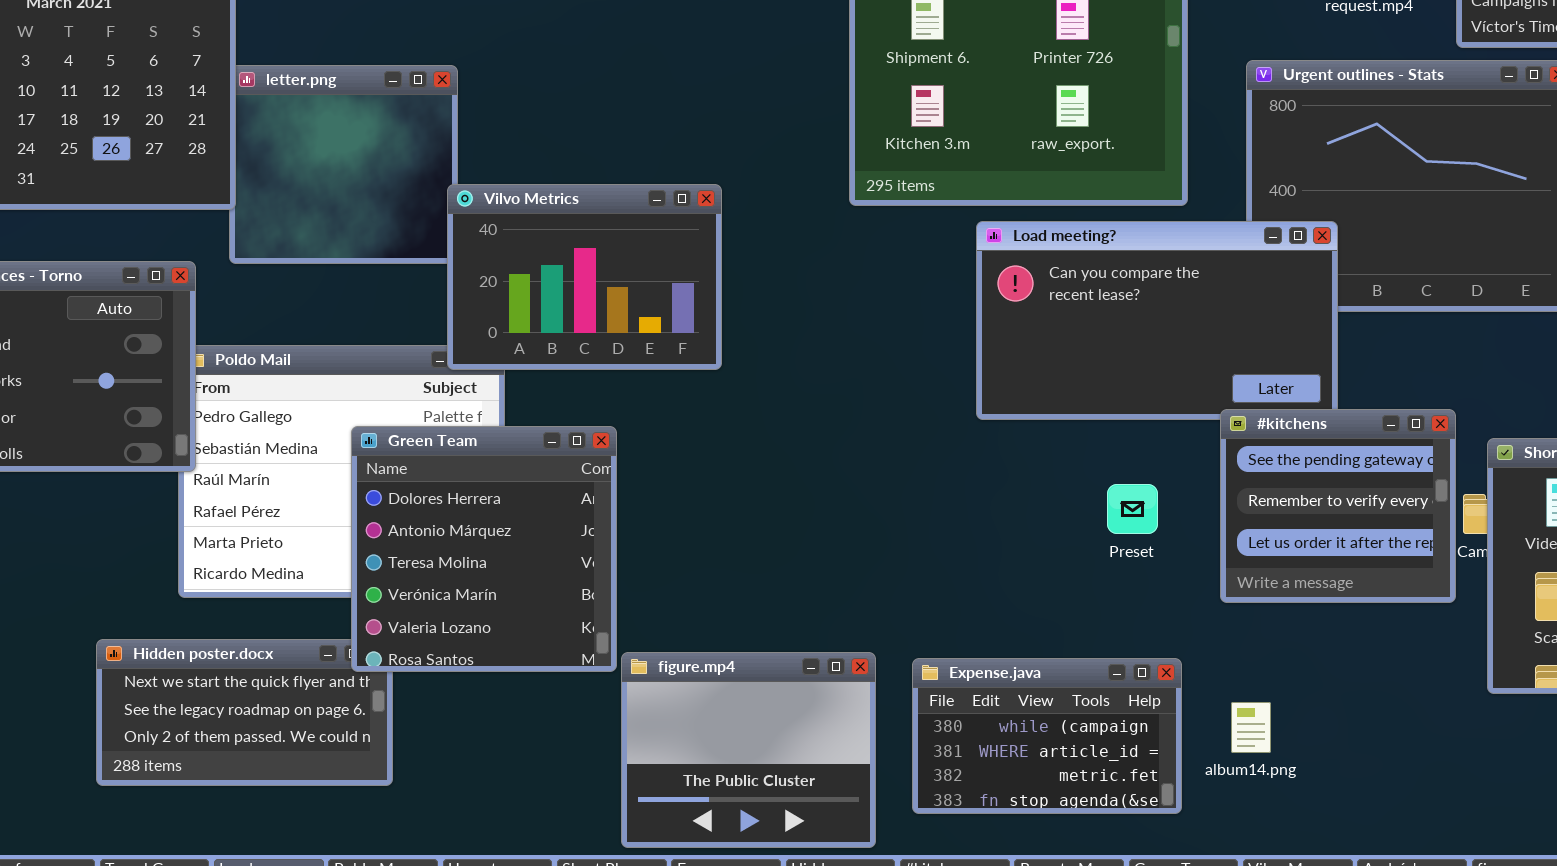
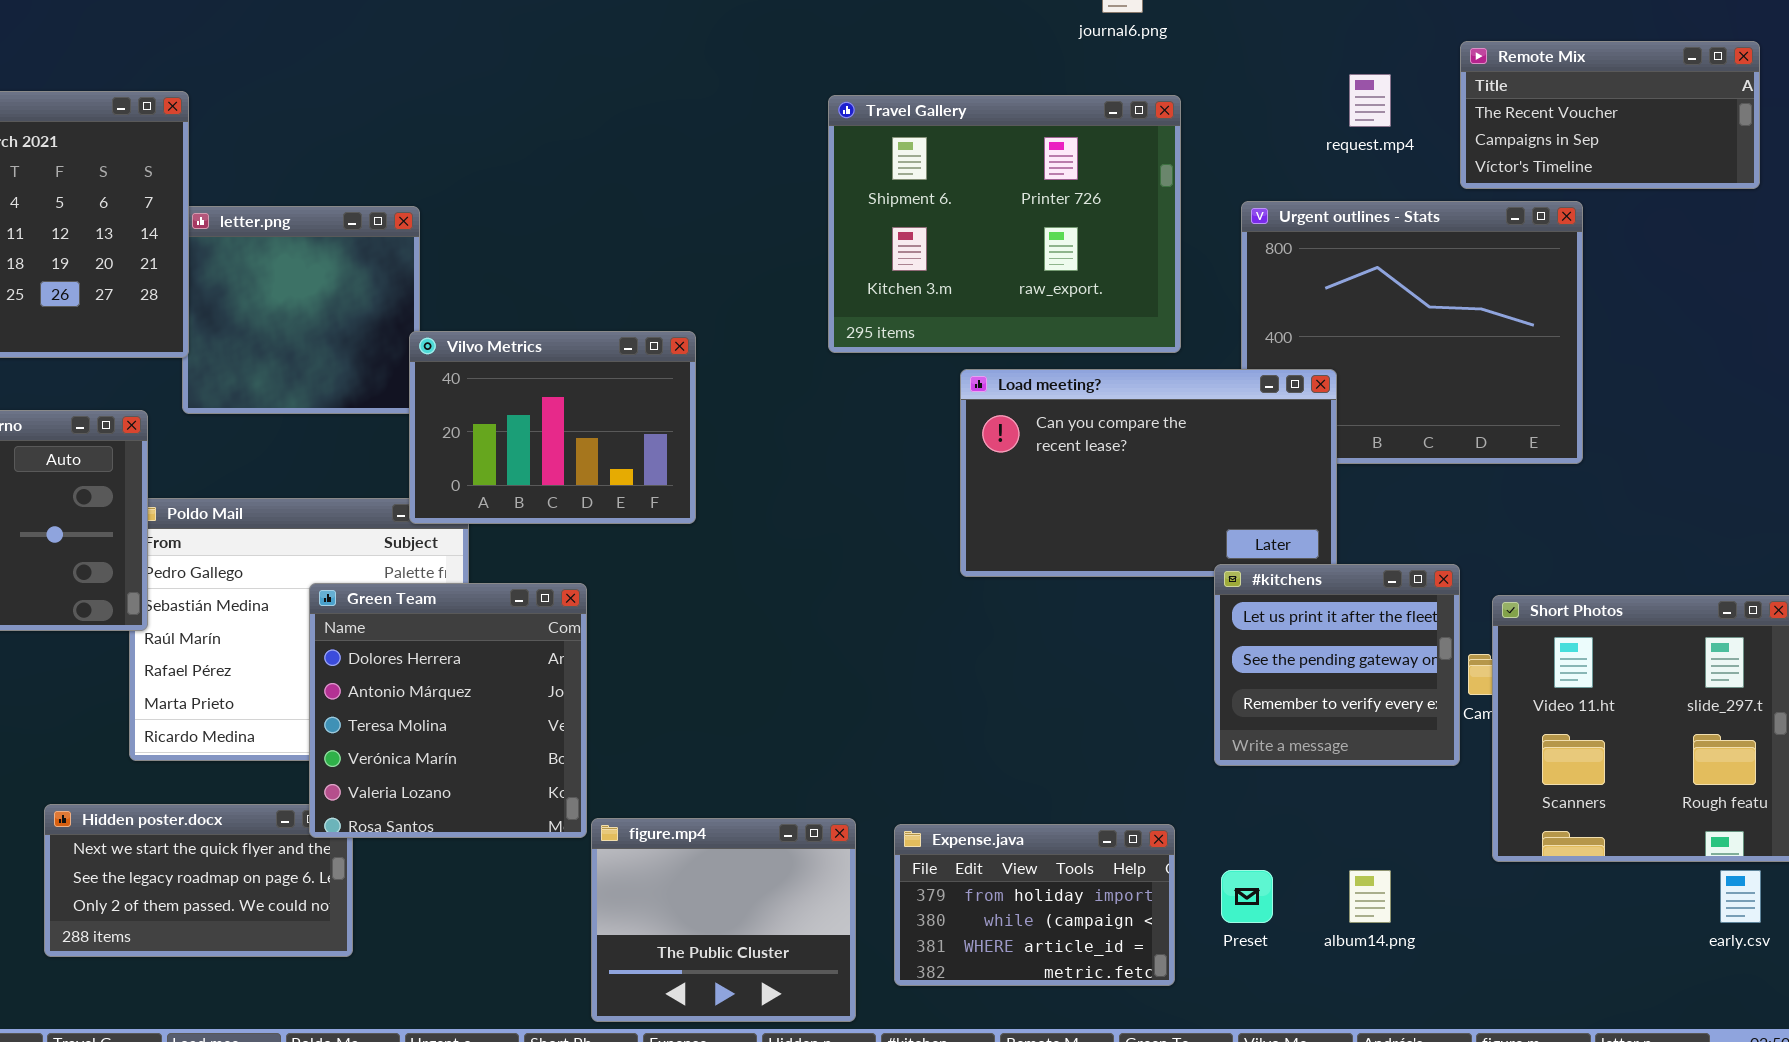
#kitchens: [1220,409,1456,603] -> [1214,564,1460,766], scrolled up 1 row
Preset: [1107,484,1158,534] -> [1221,870,1273,923], moved
Expense.java: [912,658,1182,814] -> [894,824,1175,986], scrolled up 1 row
album14.png: [1231,702,1271,753] -> [1349,870,1391,923], moved

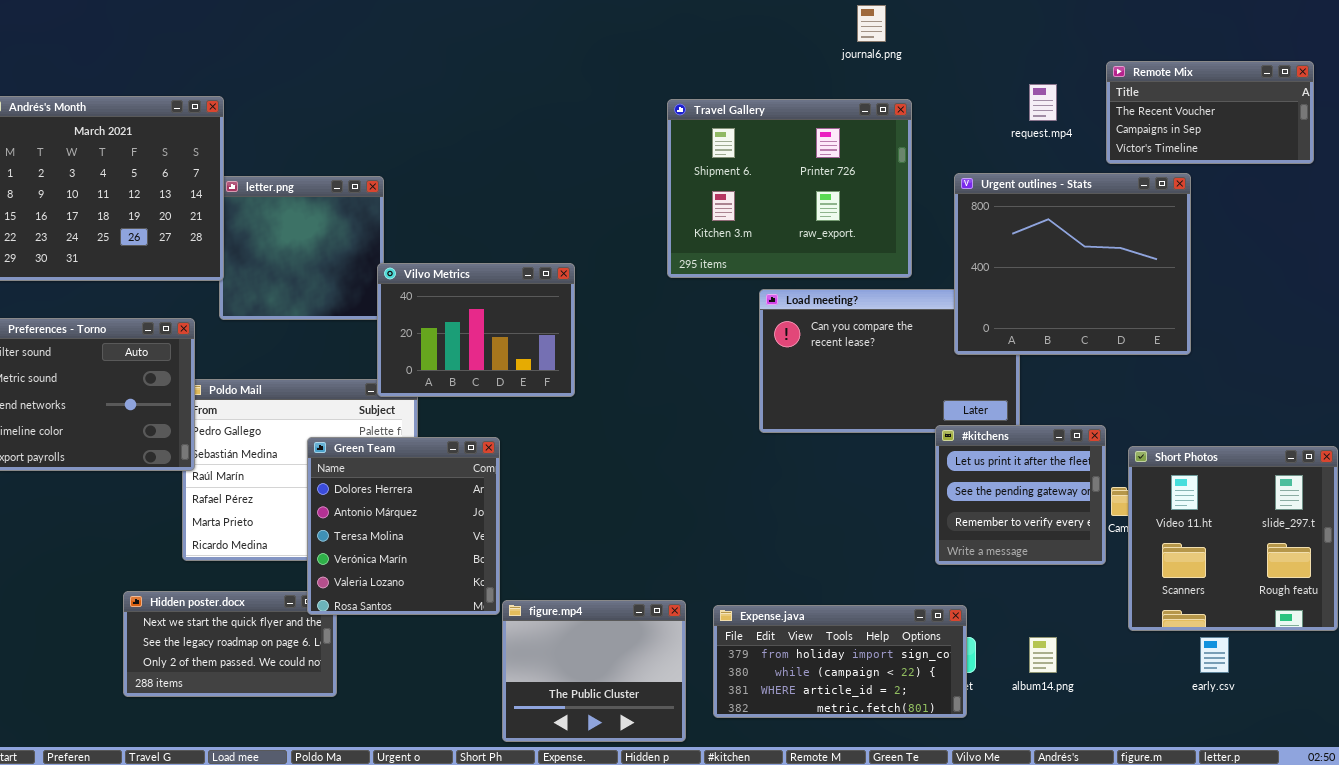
Urgent outlines - Stats: [1241,201,1583,464] -> [954,173,1191,355], raised
Expense.java: [894,824,1175,986] -> [713,605,967,718], resized
early.csv: [1720,870,1761,923] -> [1200,637,1229,673], moved

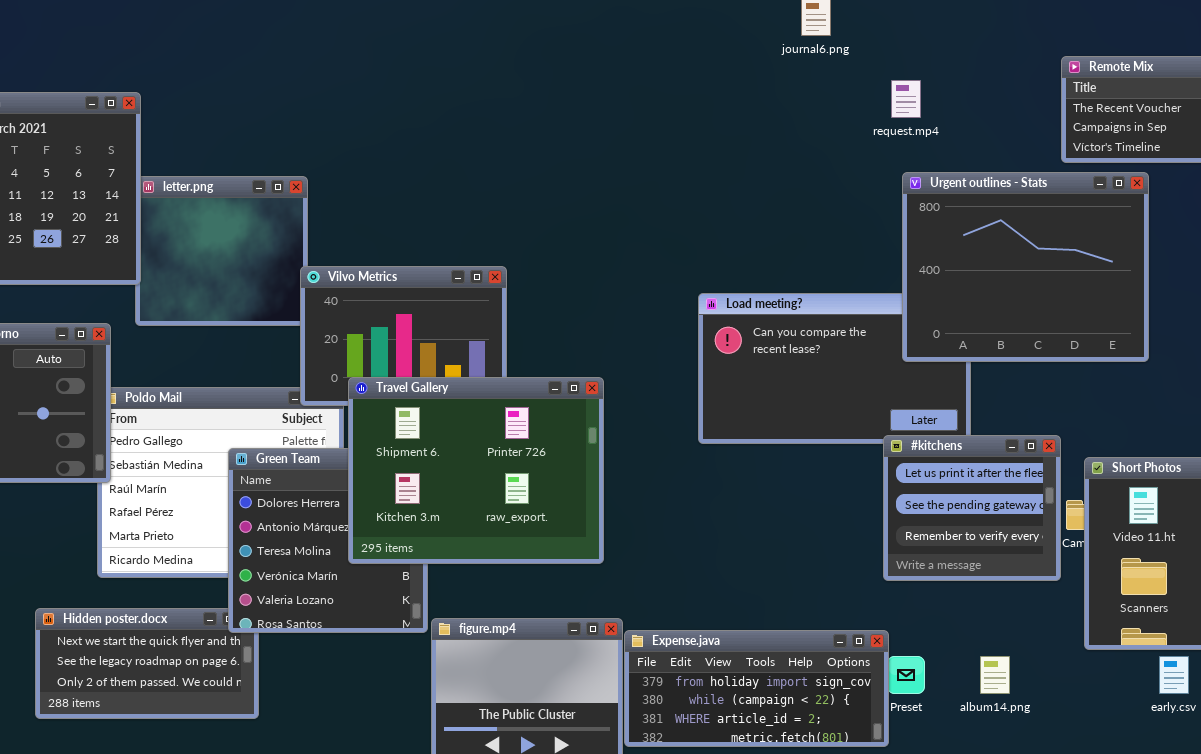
request.mp4: [1029,84,1057,121] -> [891,80,921,118], moved
Travel Gallery: [667,99,912,278] -> [348,377,604,564], moved
Expense.java: [713,605,967,718] -> [624,630,889,747], moved

